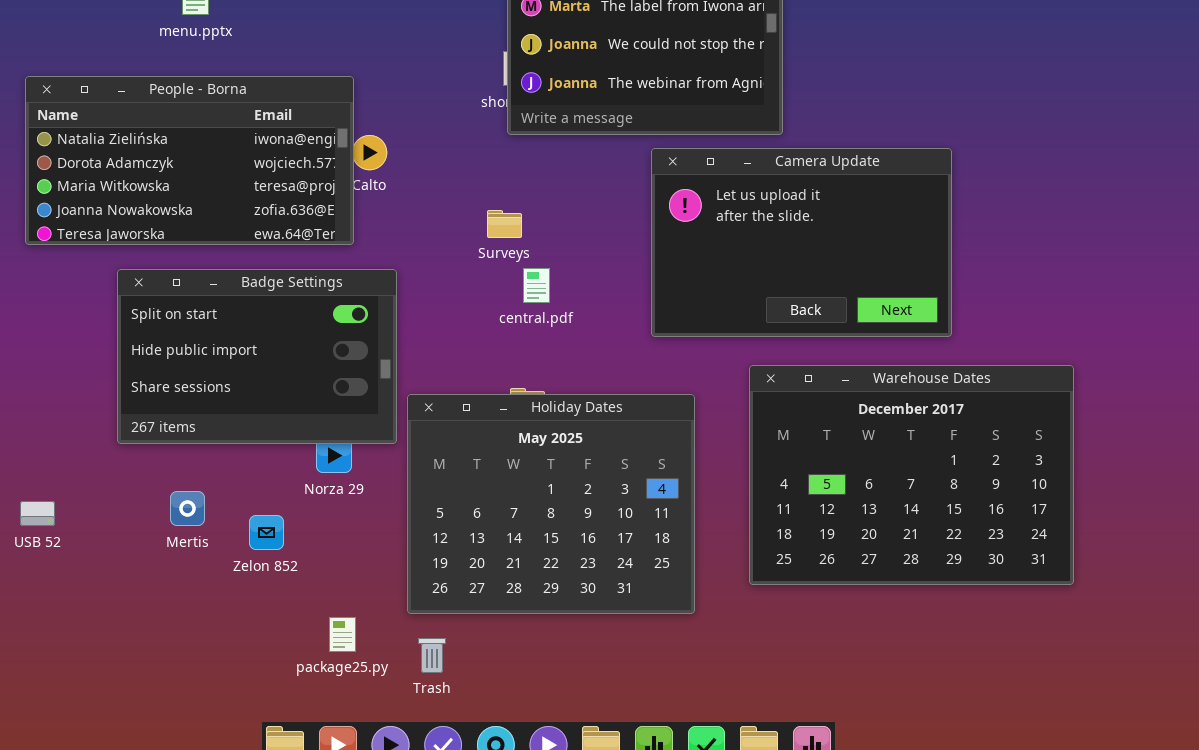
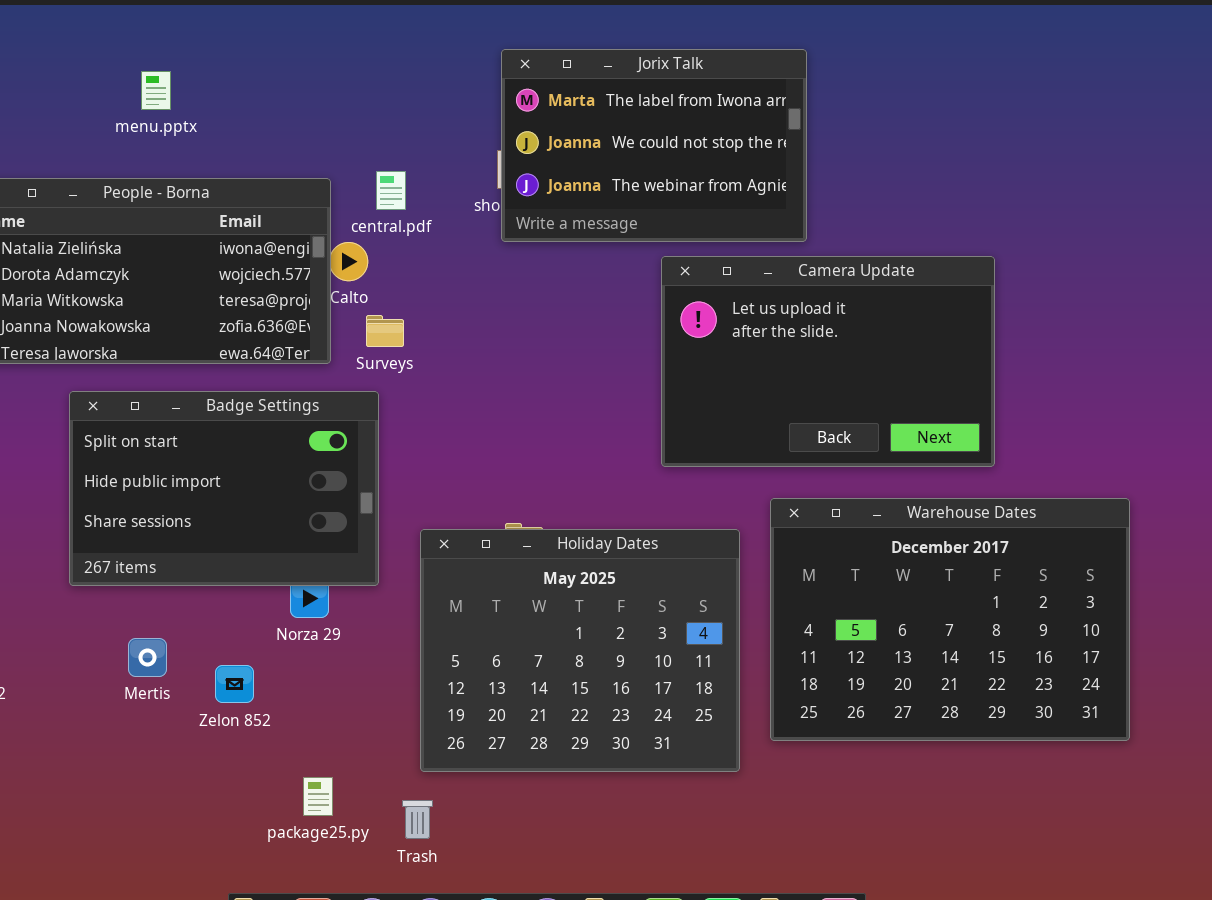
Surveys: [487,210,522,238] -> [366,315,404,347], moved
central.pdf: [523,268,550,303] -> [376,171,406,210], moved
Holiday Dates: [407,394,695,614] -> [420,529,740,772], moved

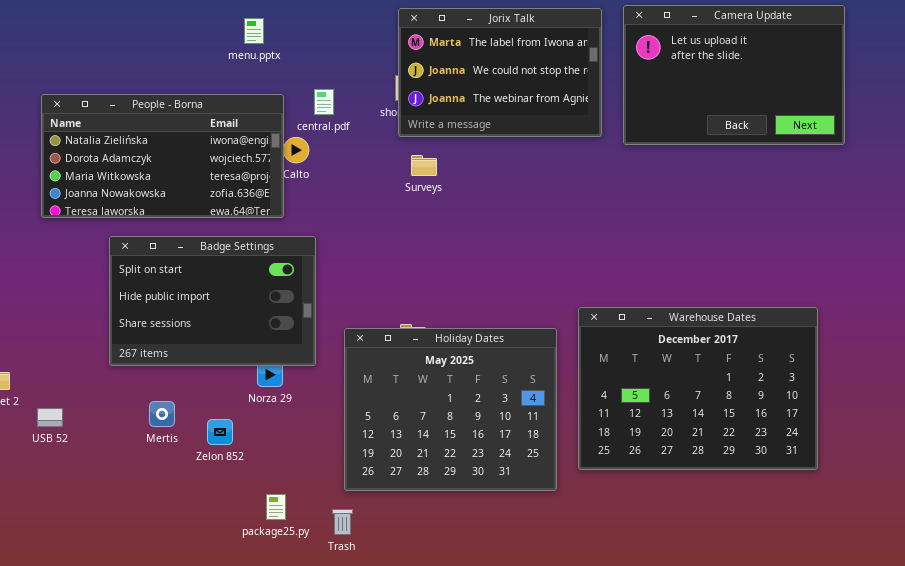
menu.pptx: [141,71,171,110] -> [244,18,264,44], moved
Camera Update: [661,256,995,467] -> [623,5,845,145], moved
Surveys: [366,315,404,347] -> [411,155,437,176], moved

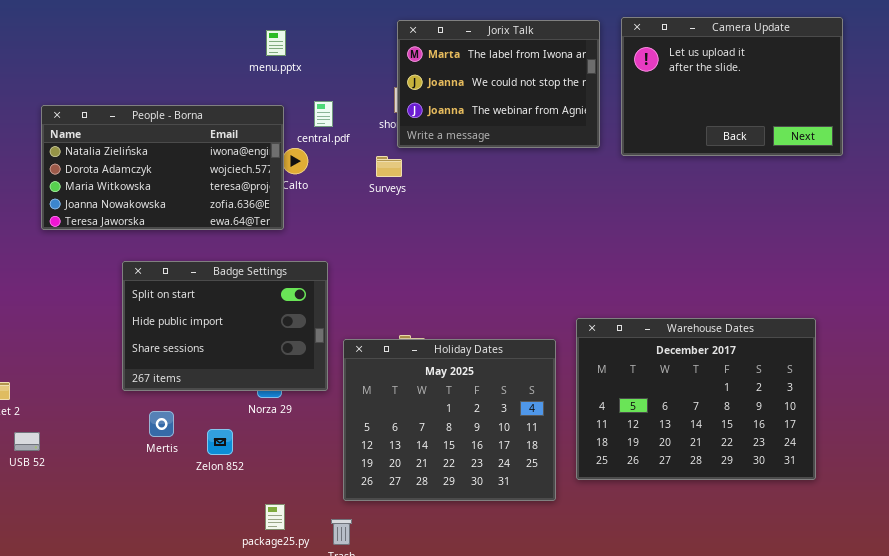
menu.pptx: [244,18,264,44] -> [266,30,286,56], moved
Surveys: [411,155,437,176] -> [376,156,402,177], moved
Badge Settings: [109,236,316,366] -> [122,261,328,391], moved
USB 52: [37,408,63,427] -> [14,432,40,451], moved

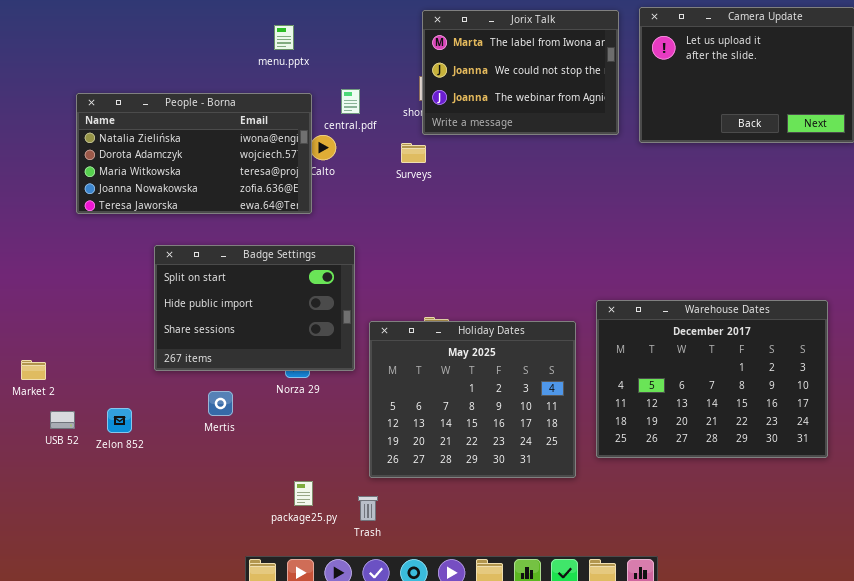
menu.pptx: [266,30,286,56] -> [274,25,294,50], moved
Mertis: [149,411,174,437] -> [208,391,233,416], moved
Zelon 852: [207,429,233,455] -> [107,408,132,433], moved

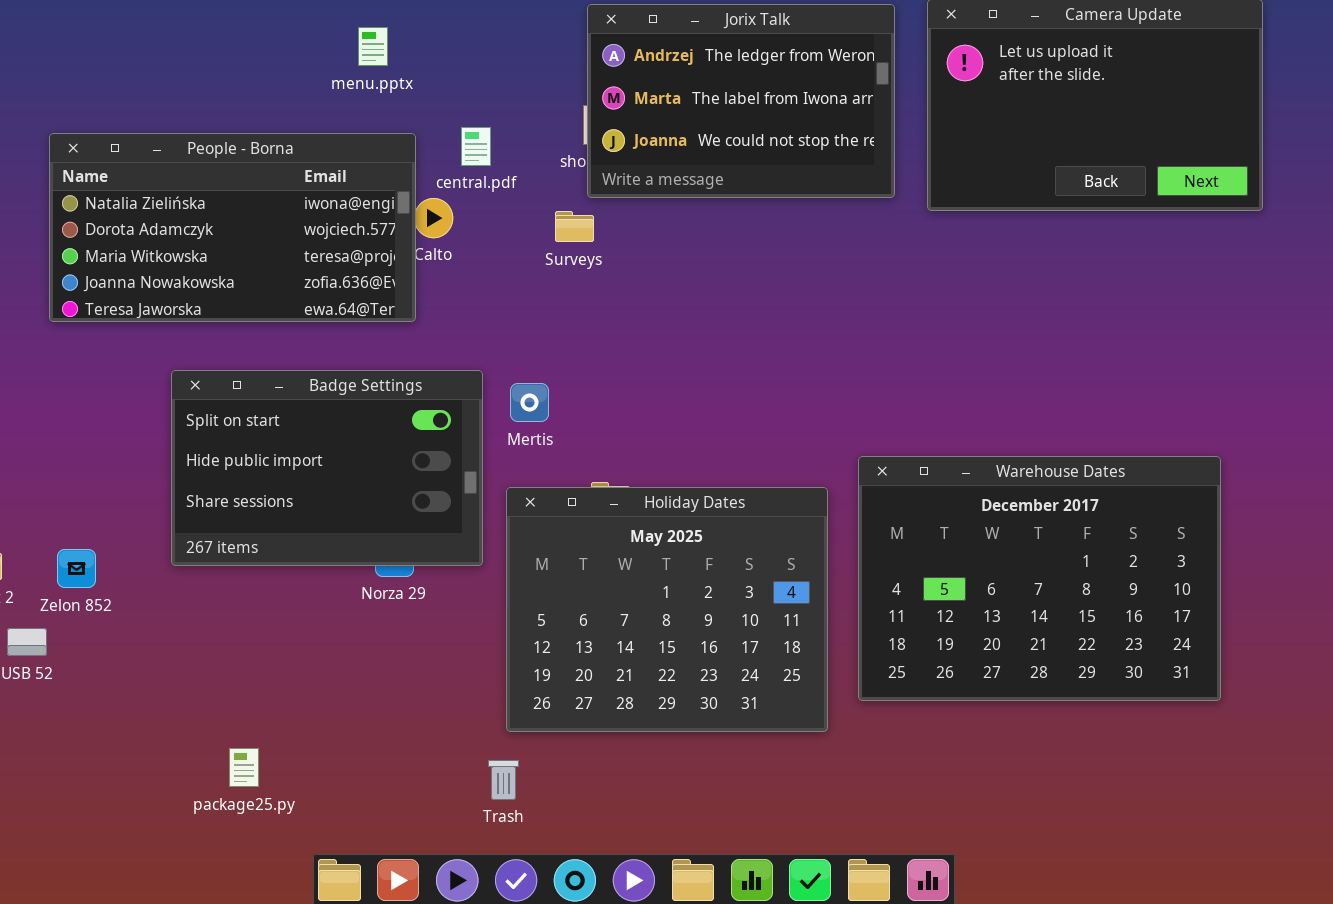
Jorix Talk: [422,10,619,135] -> [587,4,895,198], scrolled up 1 row
Mertis: [208,391,233,416] -> [510,383,549,422], moved
Zelon 852: [107,408,132,433] -> [57,549,96,588], moved
package25.py: [294,481,313,506] -> [229,748,259,787], moved

